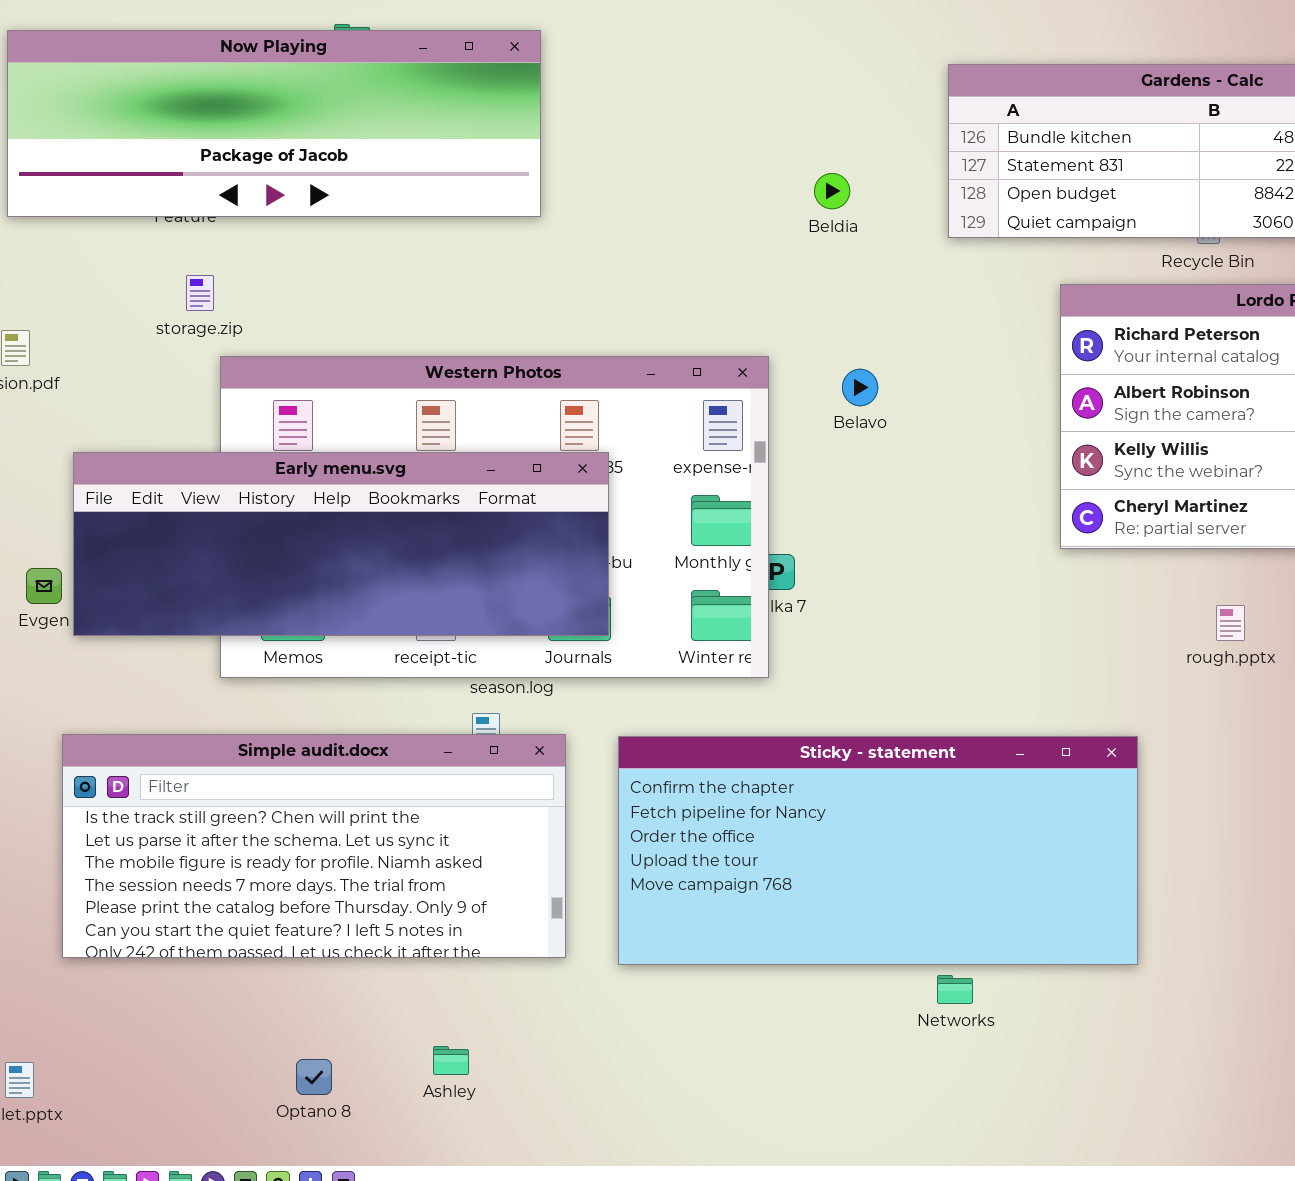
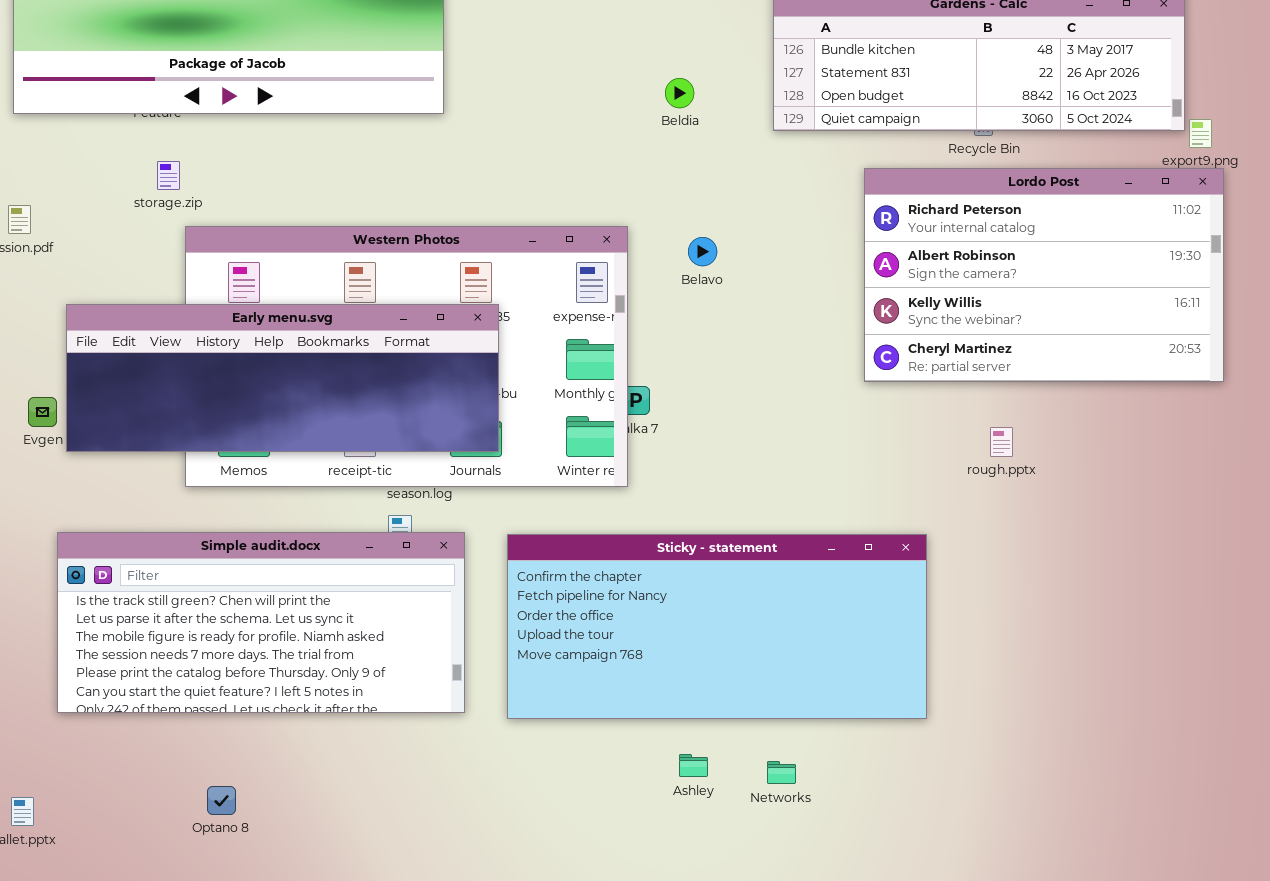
Networks: [937,975,973,1004] -> [767,761,796,784], moved
Ashley: [433,1046,469,1075] -> [679,754,708,777], moved
Optano 8: [296,1059,332,1095] -> [207,786,236,815], moved

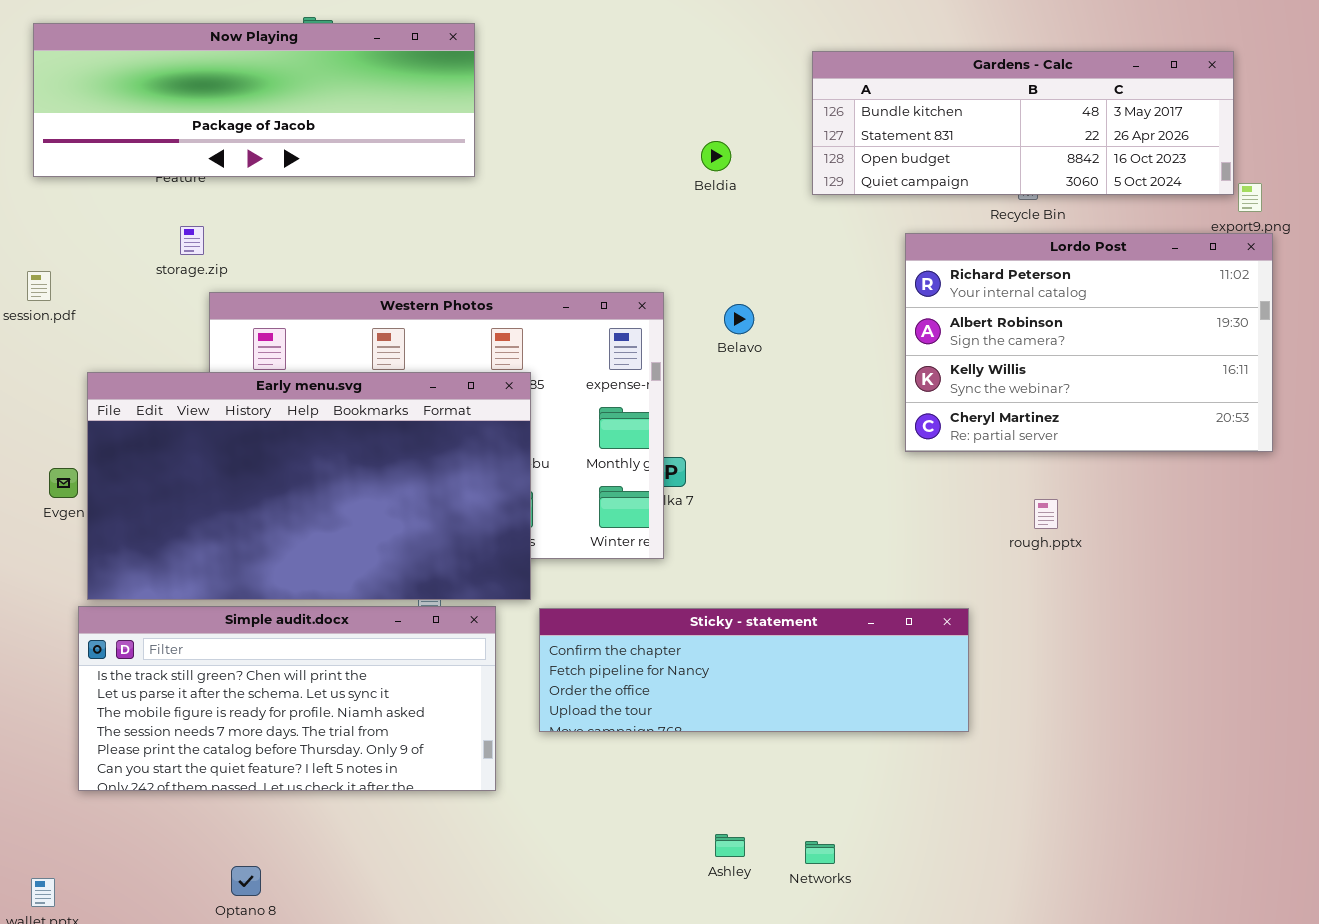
Early menu.svg: [66,304,499,452] -> [87,372,531,600], resized
Sticky - statement: [507,534,927,719] -> [539,608,969,732], resized

